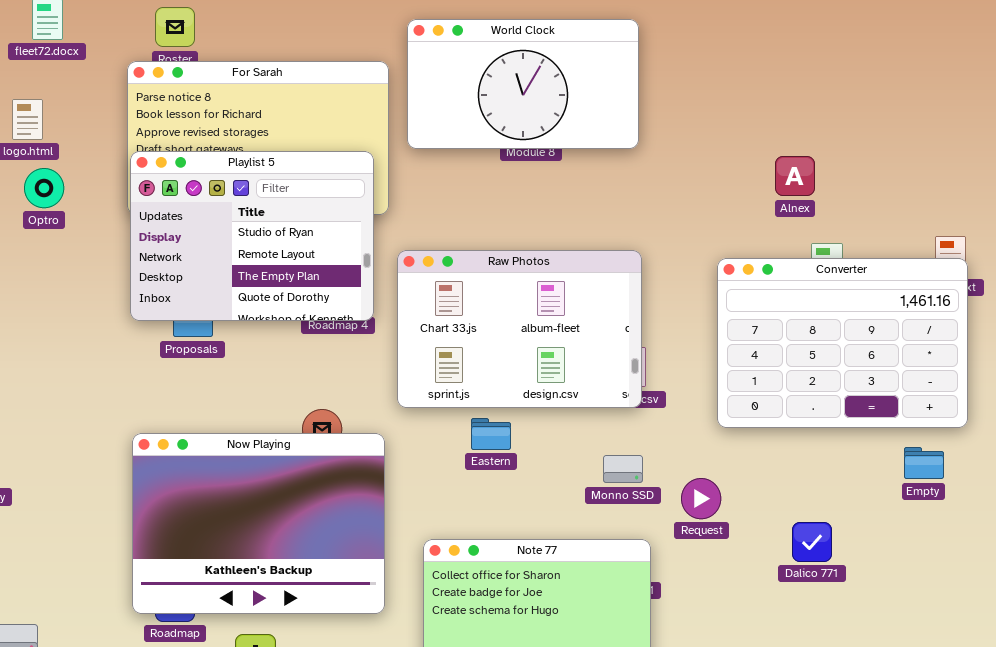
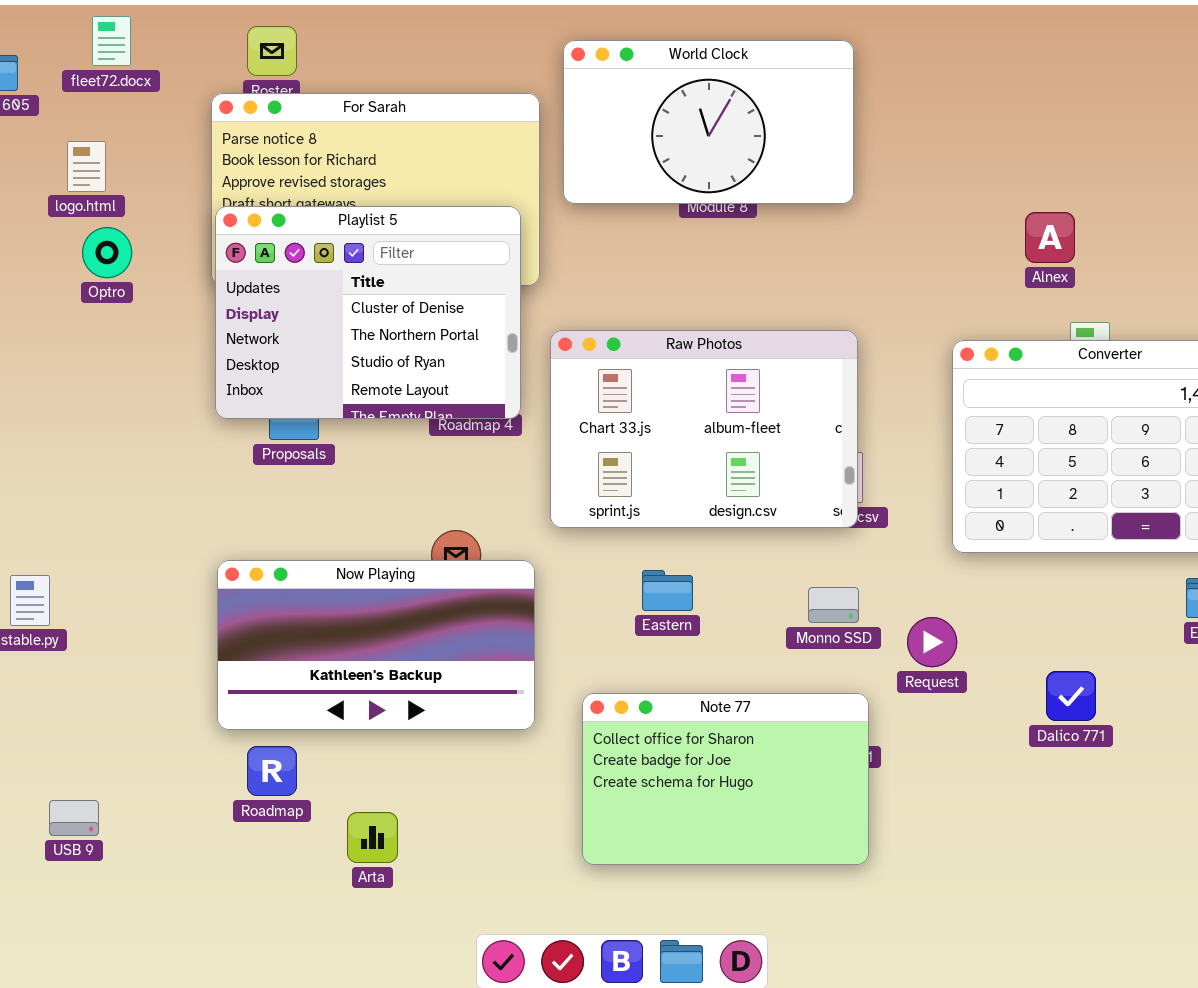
Playlist 5: [130,151,374,321] -> [215,206,521,419], scrolled up 2 rows
Eastern: [471,418,511,450] -> [642,570,693,611], moved
Now Playing: [132,433,385,614] -> [217,560,535,730], resized

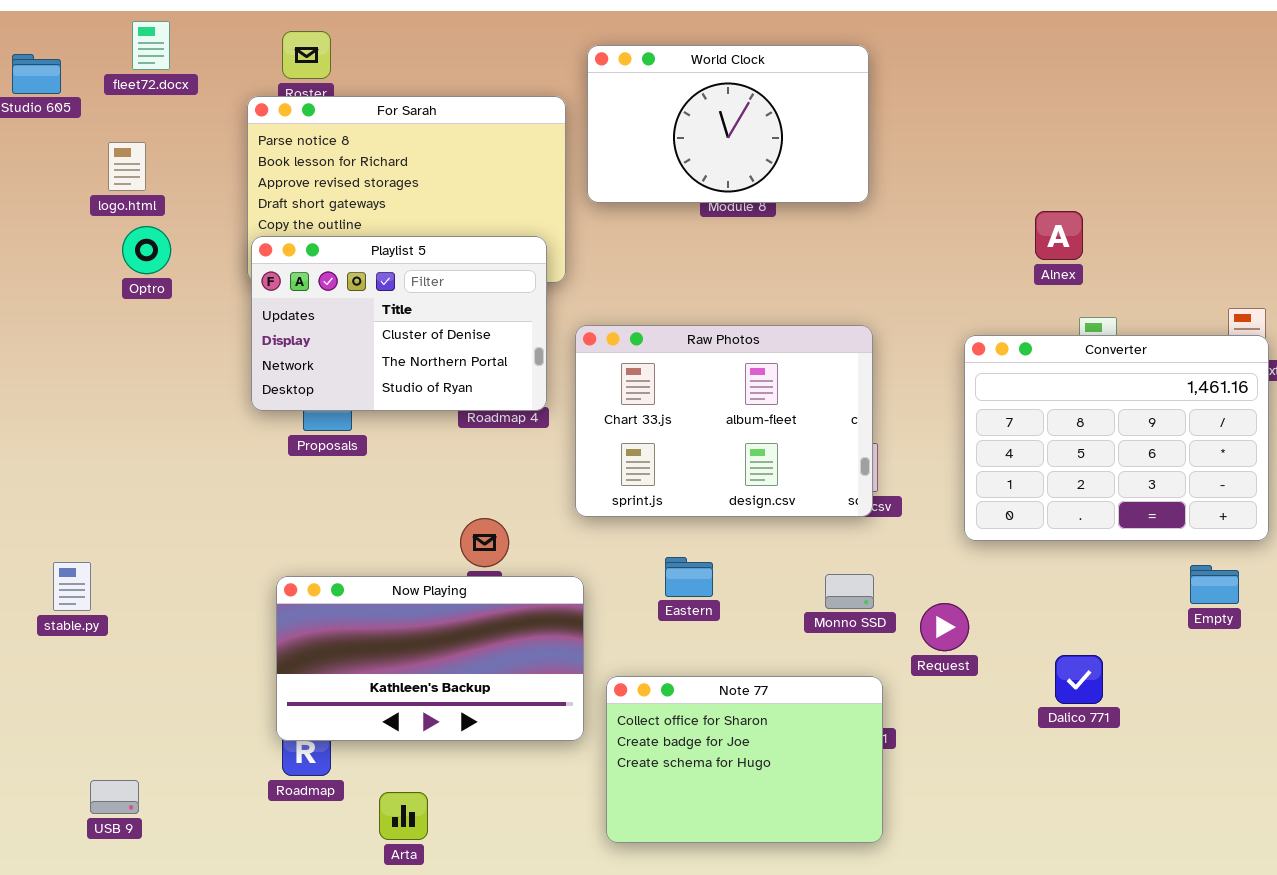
Playlist 5: [215,206,521,419] -> [251,236,547,411], resized
Now Playing: [217,560,535,730] -> [276,576,584,741], moved

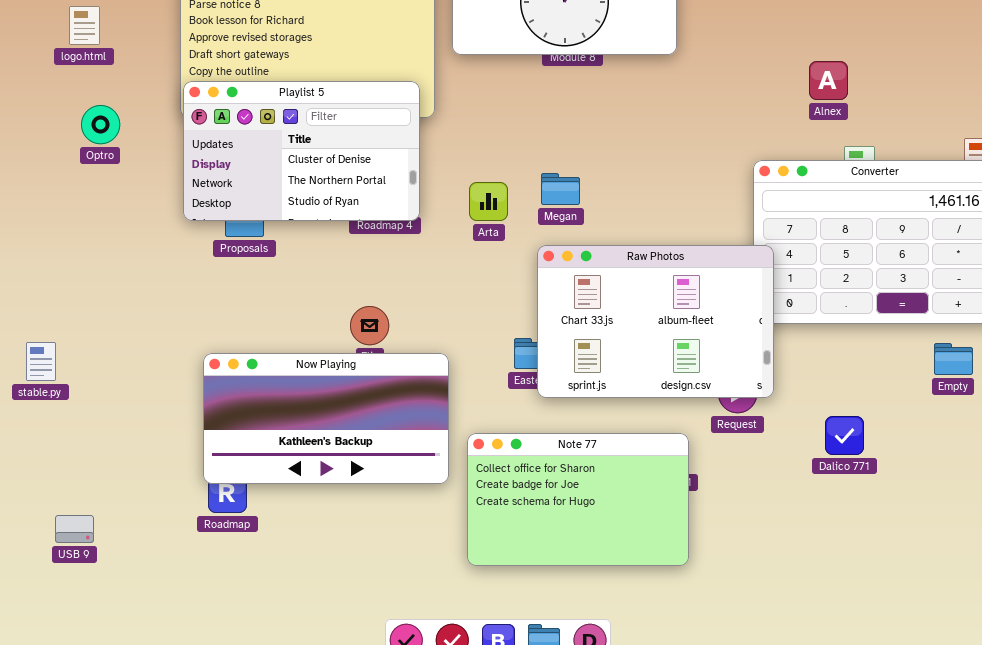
Optro: [122,226,171,274] -> [81,105,120,144], moved
Raw Photos: [575,325,873,517] -> [537,245,774,398], moved
Arta: [379,792,428,840] -> [469,182,508,221], moved

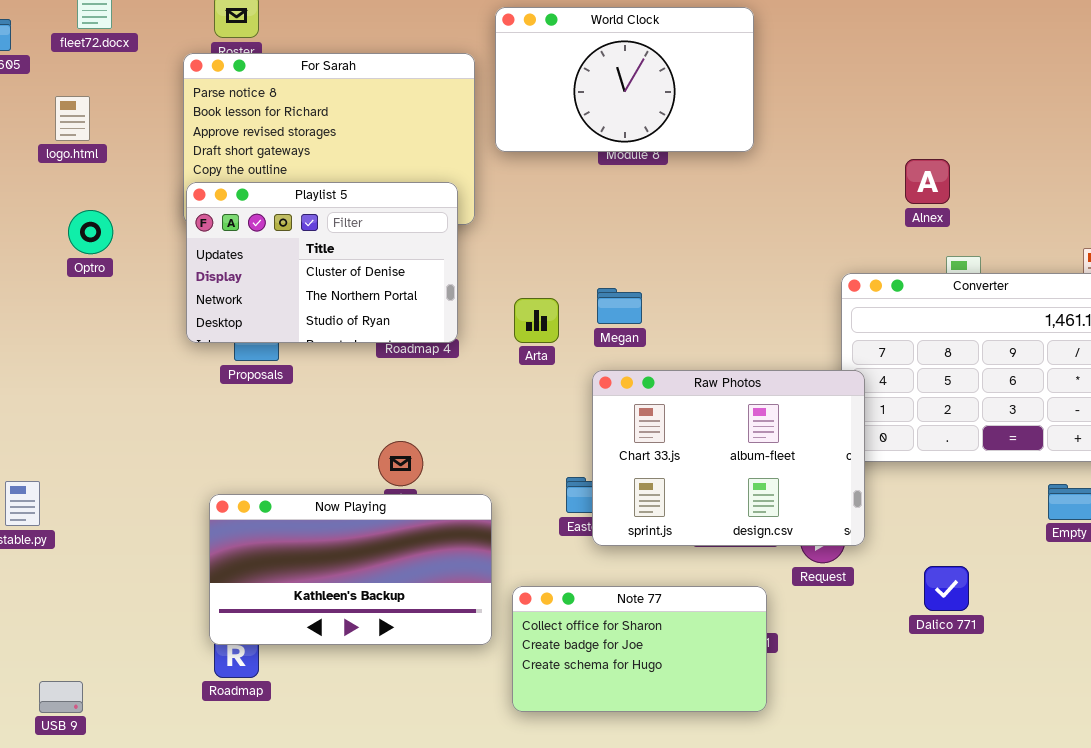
Note 77: [467,433,689,566] -> [512,586,767,712], resized

